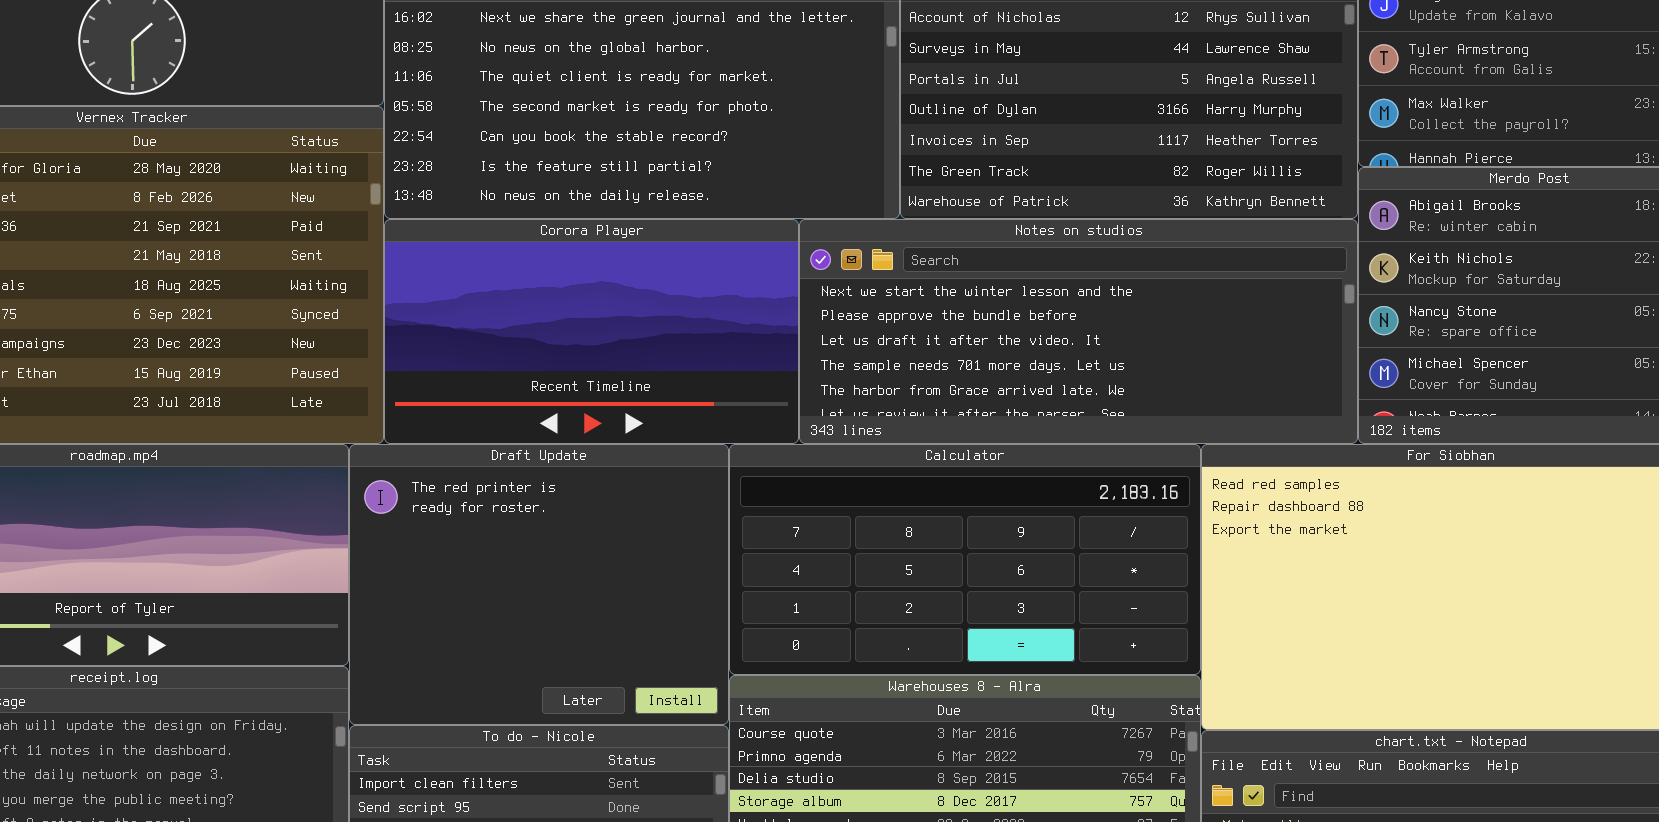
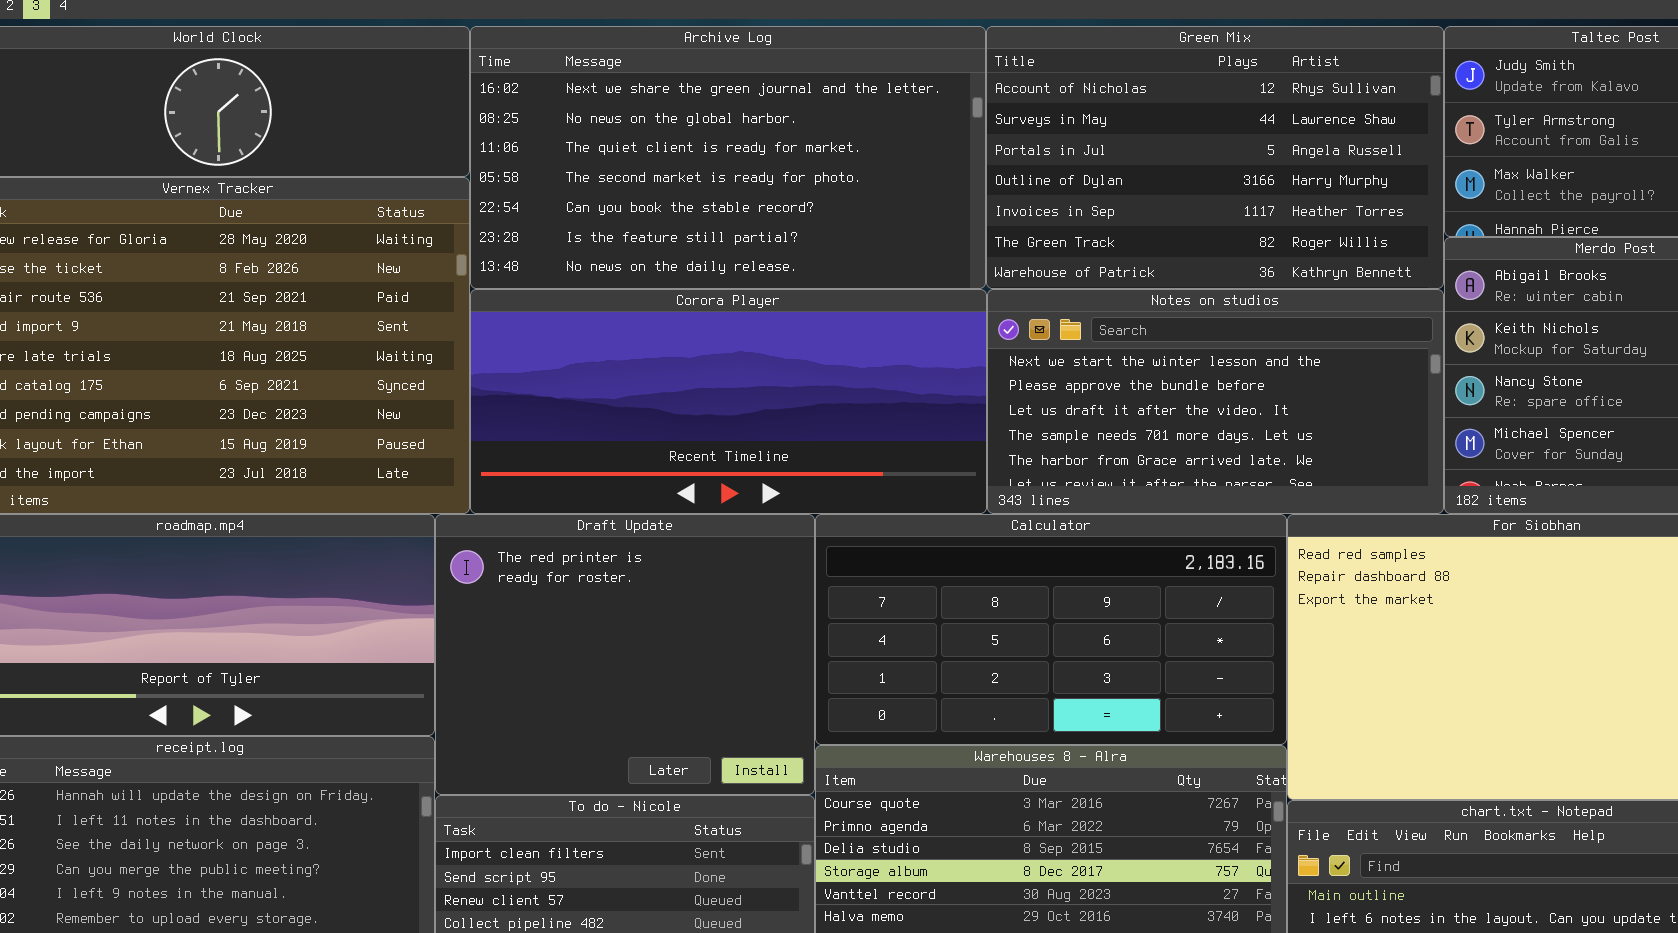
Corora Player: [384,219,799,444] -> [470,289,987,514], resized
Notes on studios: [799,219,1358,444] -> [987,289,1444,514], resized

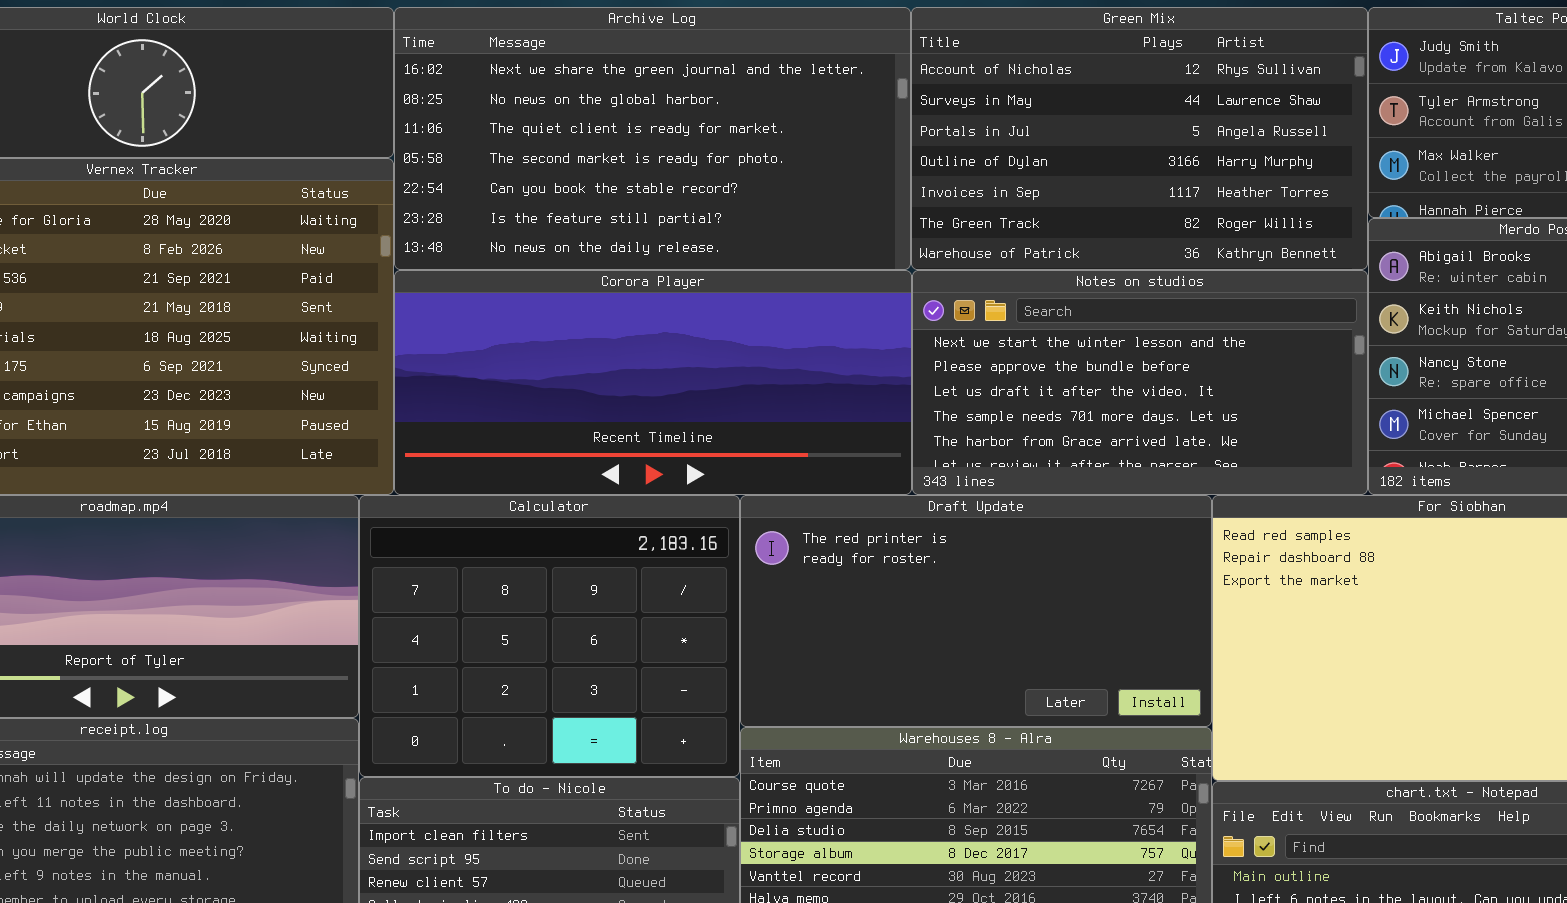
Draft Update: [435,514,815,795] -> [740,495,1212,727], moved, resized
Calculator: [815,514,1287,745] -> [359,495,740,777], moved, resized

